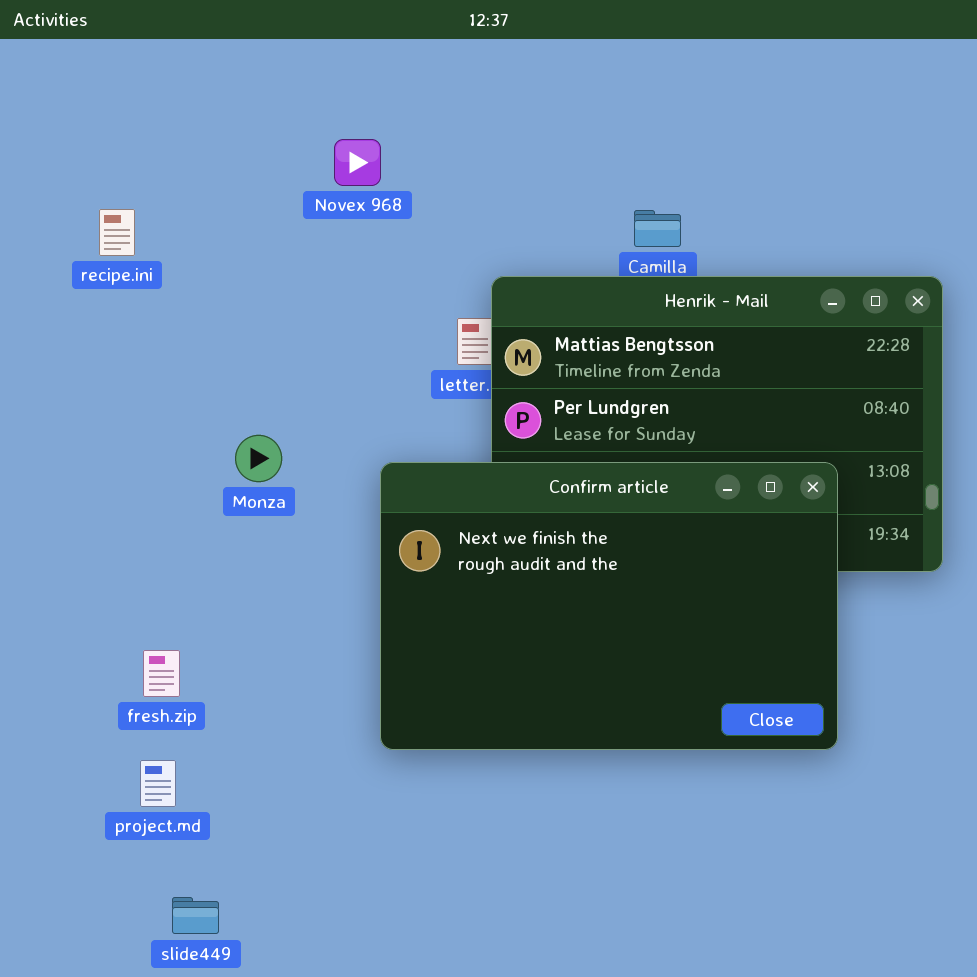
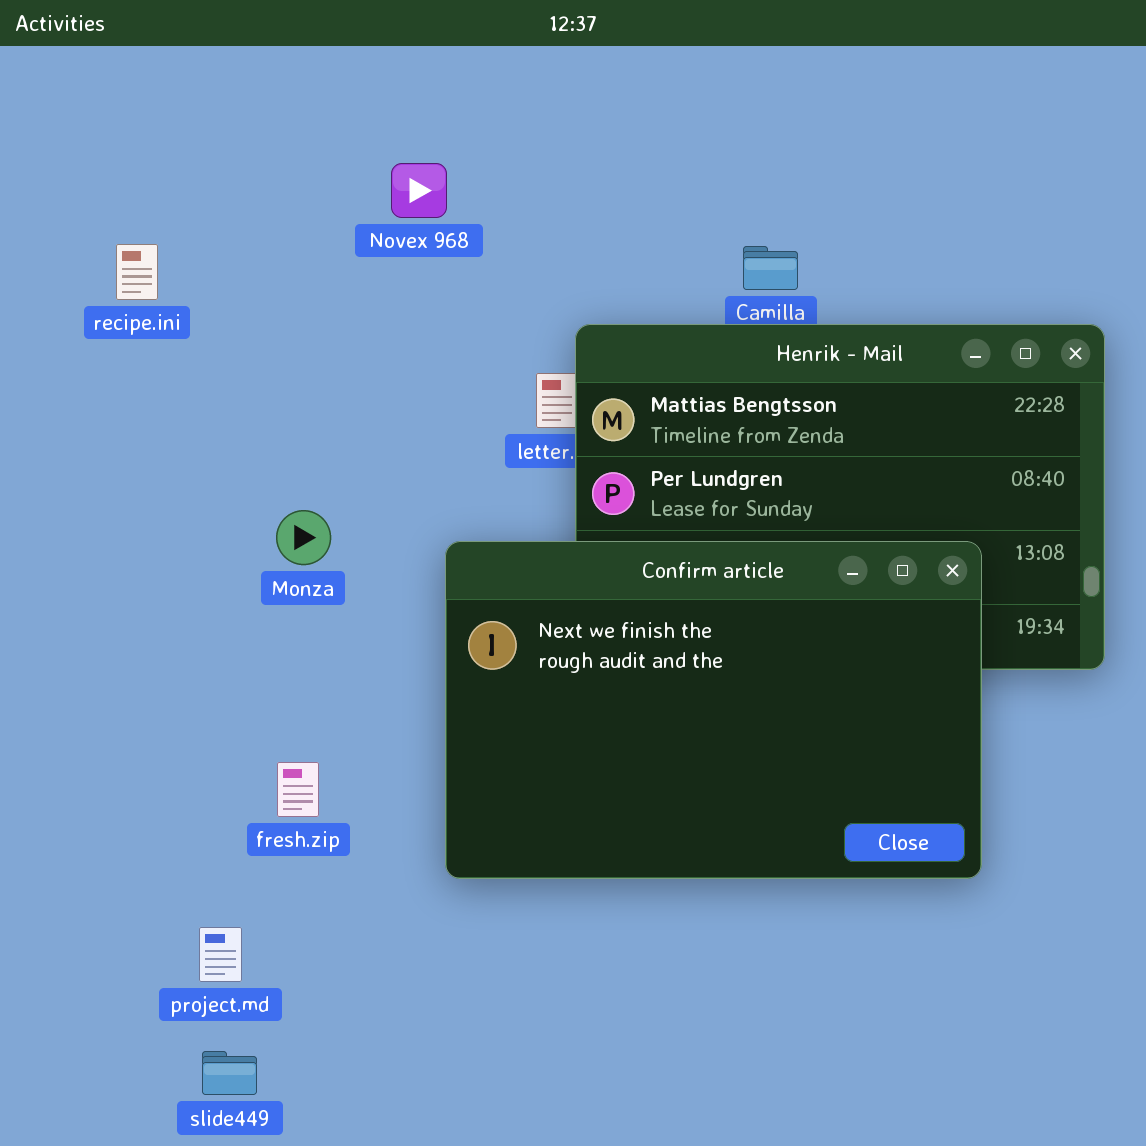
fresh.zip: [143,650,180,697] -> [277,762,319,817], moved
project.md: [140,760,176,807] -> [199,927,242,982], moved

